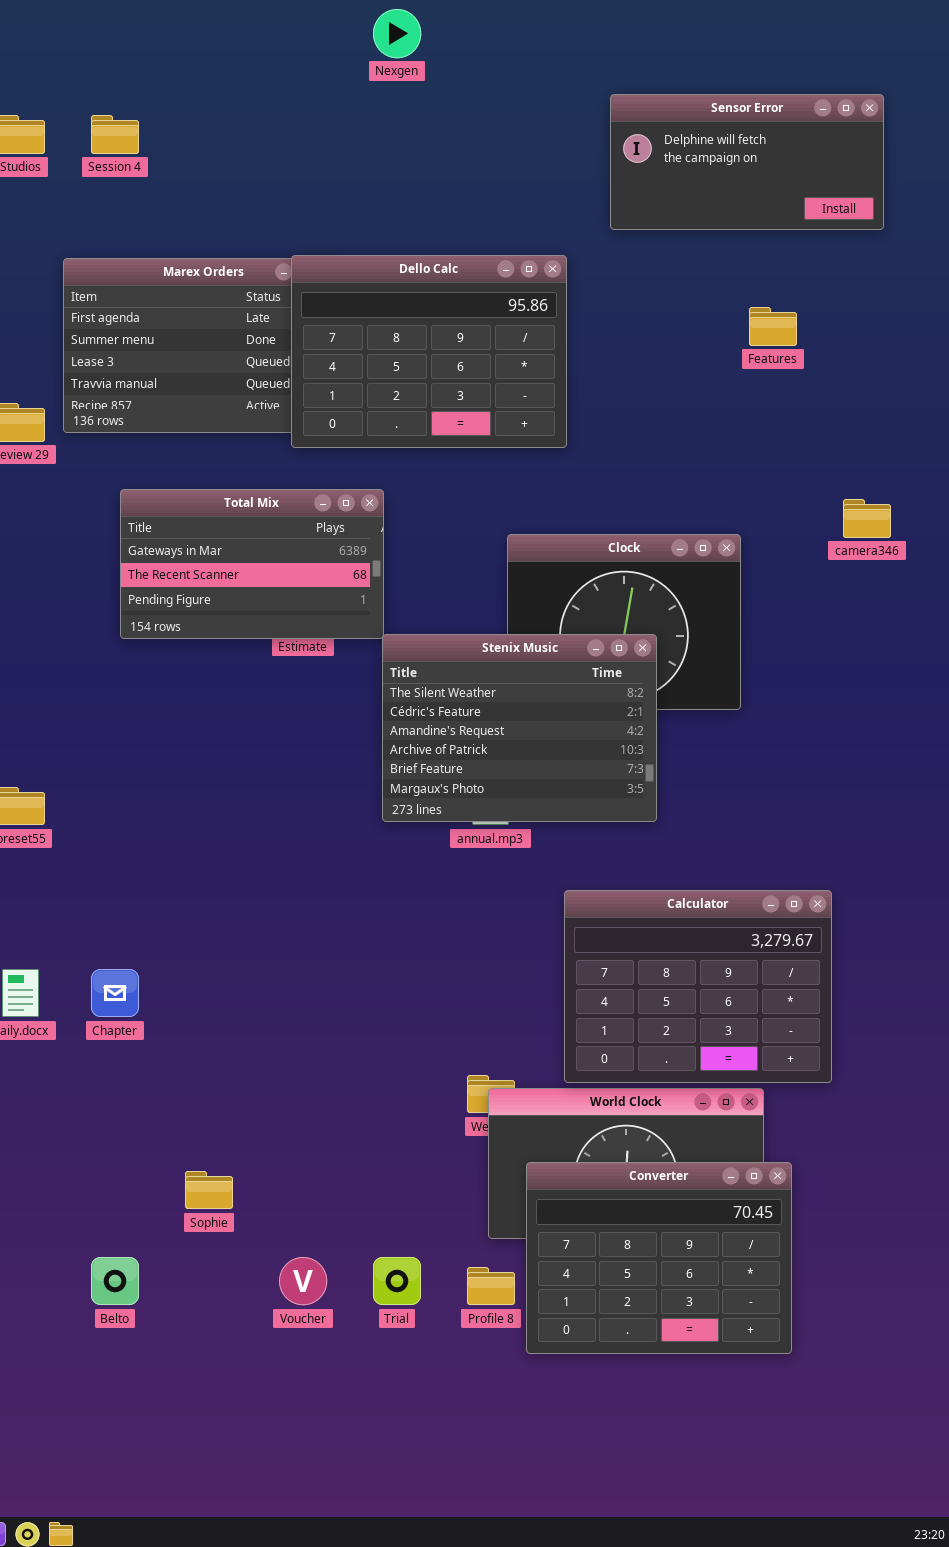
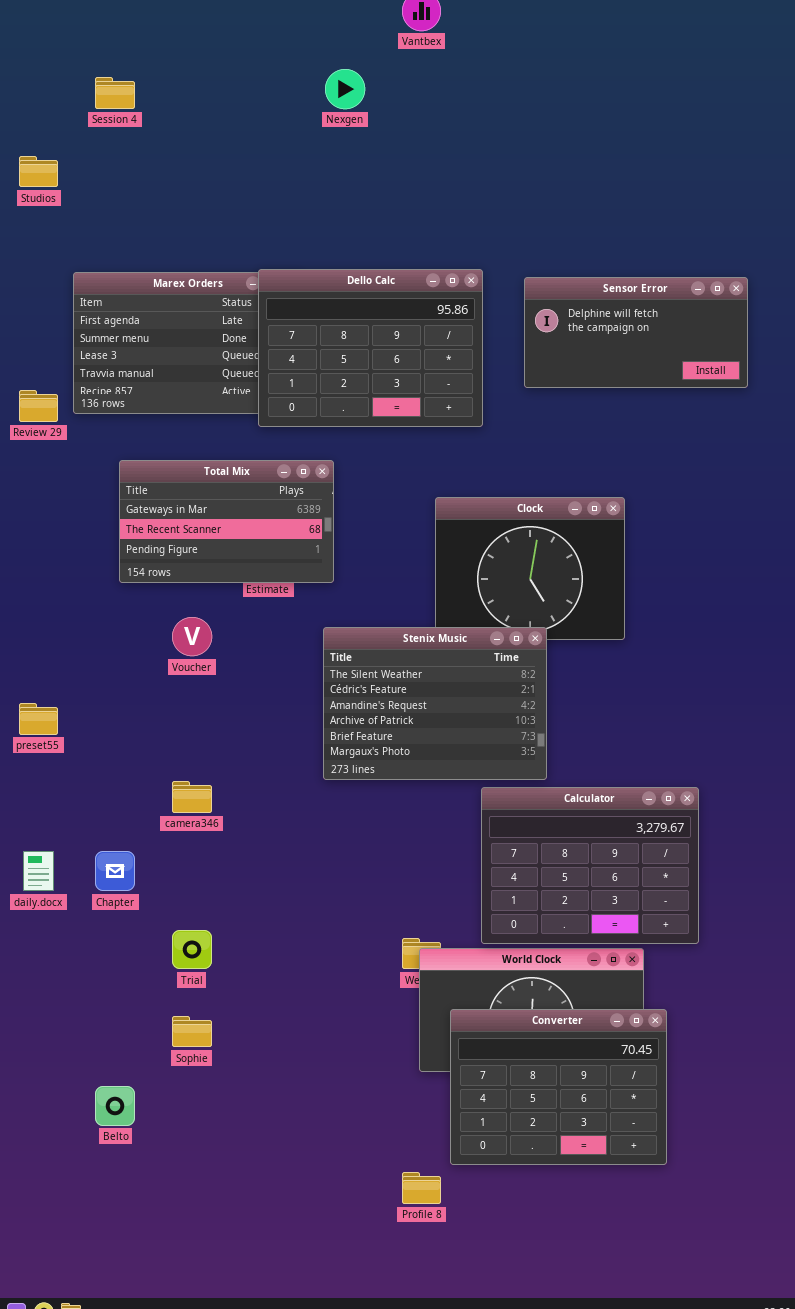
Sensor Error: [610,94,884,230] -> [524,277,748,388], moved
Session 4: [91,115,139,154] -> [95,77,135,109], moved
camera346: [843,499,891,538] -> [172,781,212,813], moved
Stenix Music: [382,634,657,822] -> [323,627,547,780], moved
Voucher: [279,1257,327,1305] -> [172,617,212,656], moved
Trial: [373,1257,421,1305] -> [172,930,212,969], moved
Profile 8: [467,1267,515,1305] -> [402,1172,441,1204], moved

